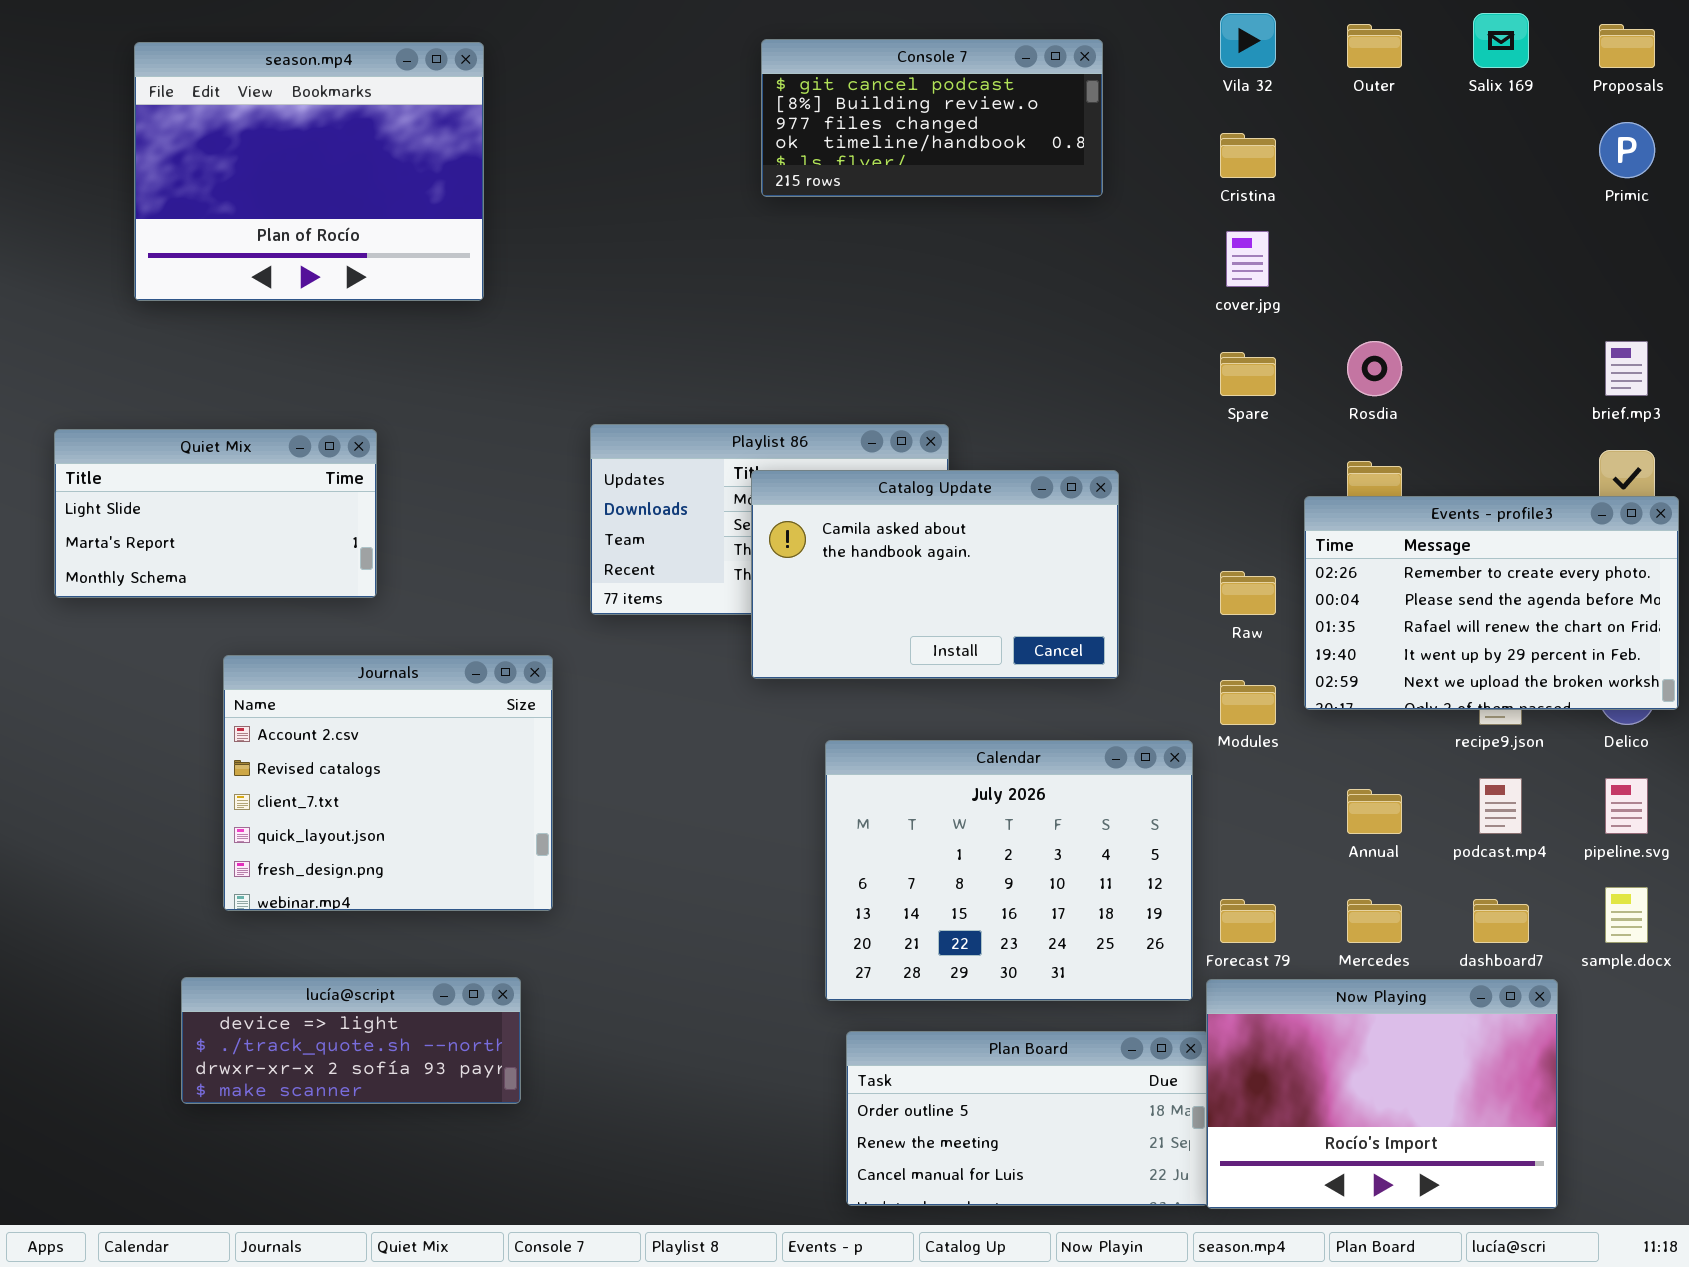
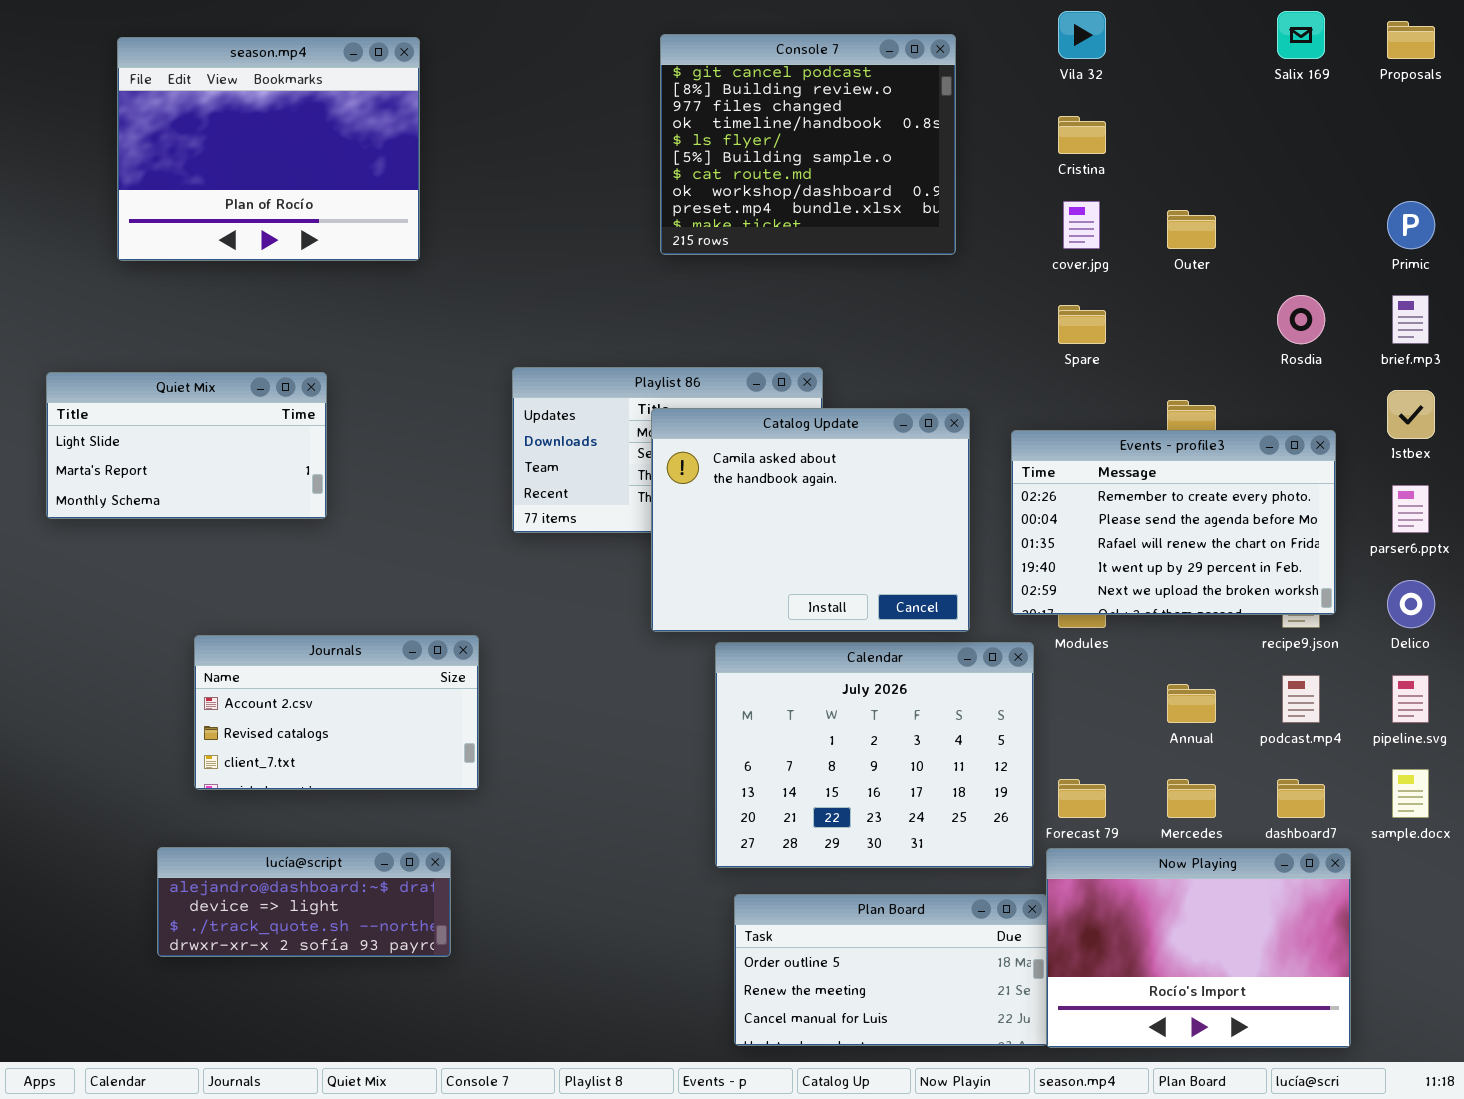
Outer: [1347,24,1402,68] -> [1167,210,1216,249], moved
Console 7: [761,39,1103,197] -> [660,34,956,255], resized
Primic: [1599,122,1655,178] -> [1387,201,1435,249], moved
Rosdia: [1347,341,1402,396] -> [1277,295,1325,344], moved
Catalog Update: [751,470,1119,679] -> [651,408,970,632], resized
Events - profile3: [1304,496,1679,710] -> [1011,430,1336,615], moved
Journals: [223,655,553,911] -> [194,635,479,790], resized
lucía@script: [181,977,521,1104] -> [157,847,451,957], scrolled up 1 row

